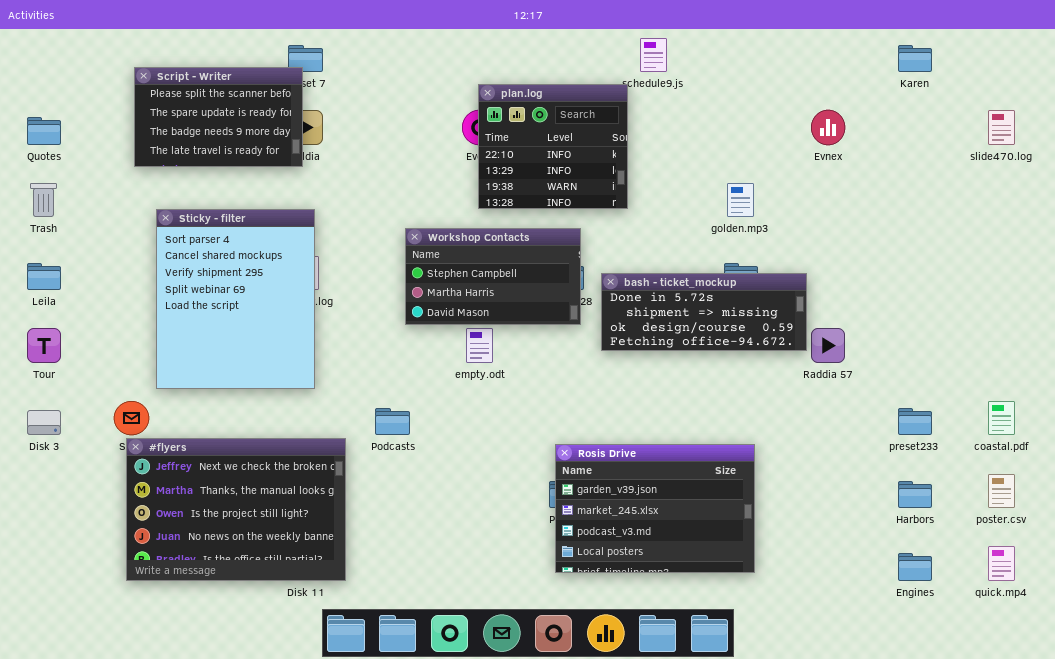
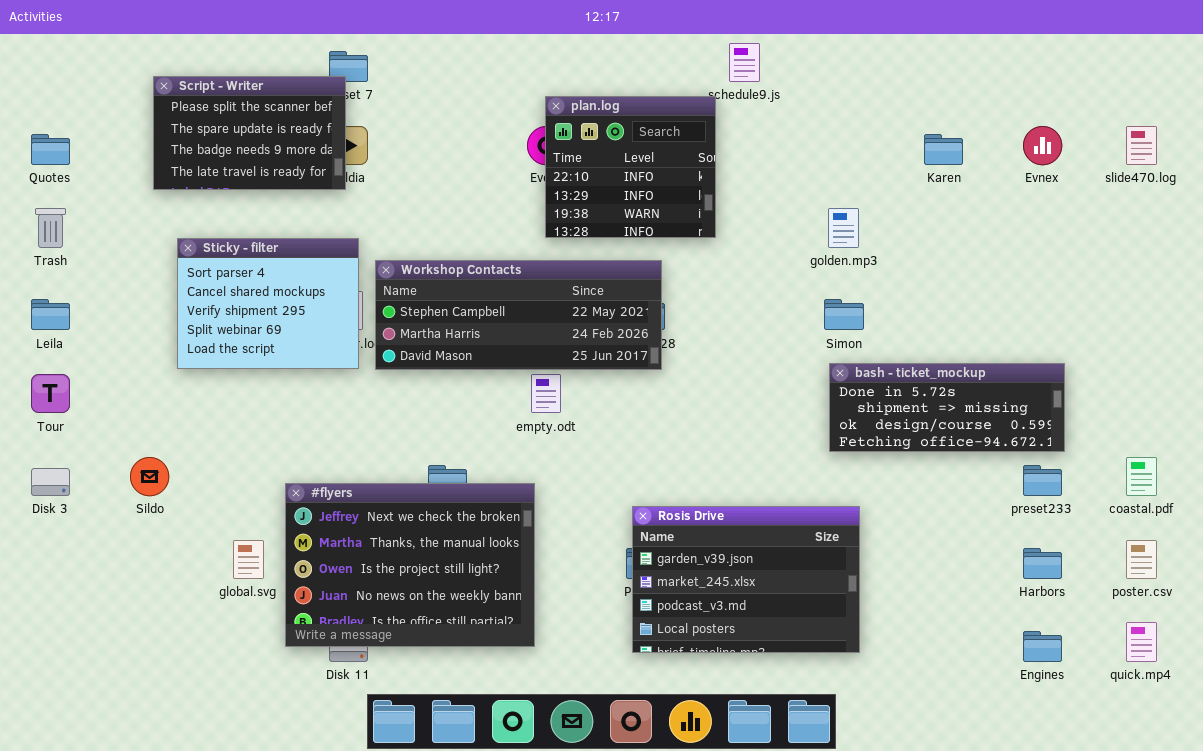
Karen: [898,45,932,72] -> [924,134,963,165], moved
Evnex: [811,110,845,145] -> [1023,126,1062,165], moved
Sticky - filter: [156,209,315,389] -> [177,238,359,369], resized
Workshop Contacts: [405,228,581,325] -> [375,260,662,370], resized
bash - ticket_mockup: [601,273,807,351] -> [829,363,1065,452], moved
#flyers: [126,438,346,581] -> [285,483,535,647], moved

